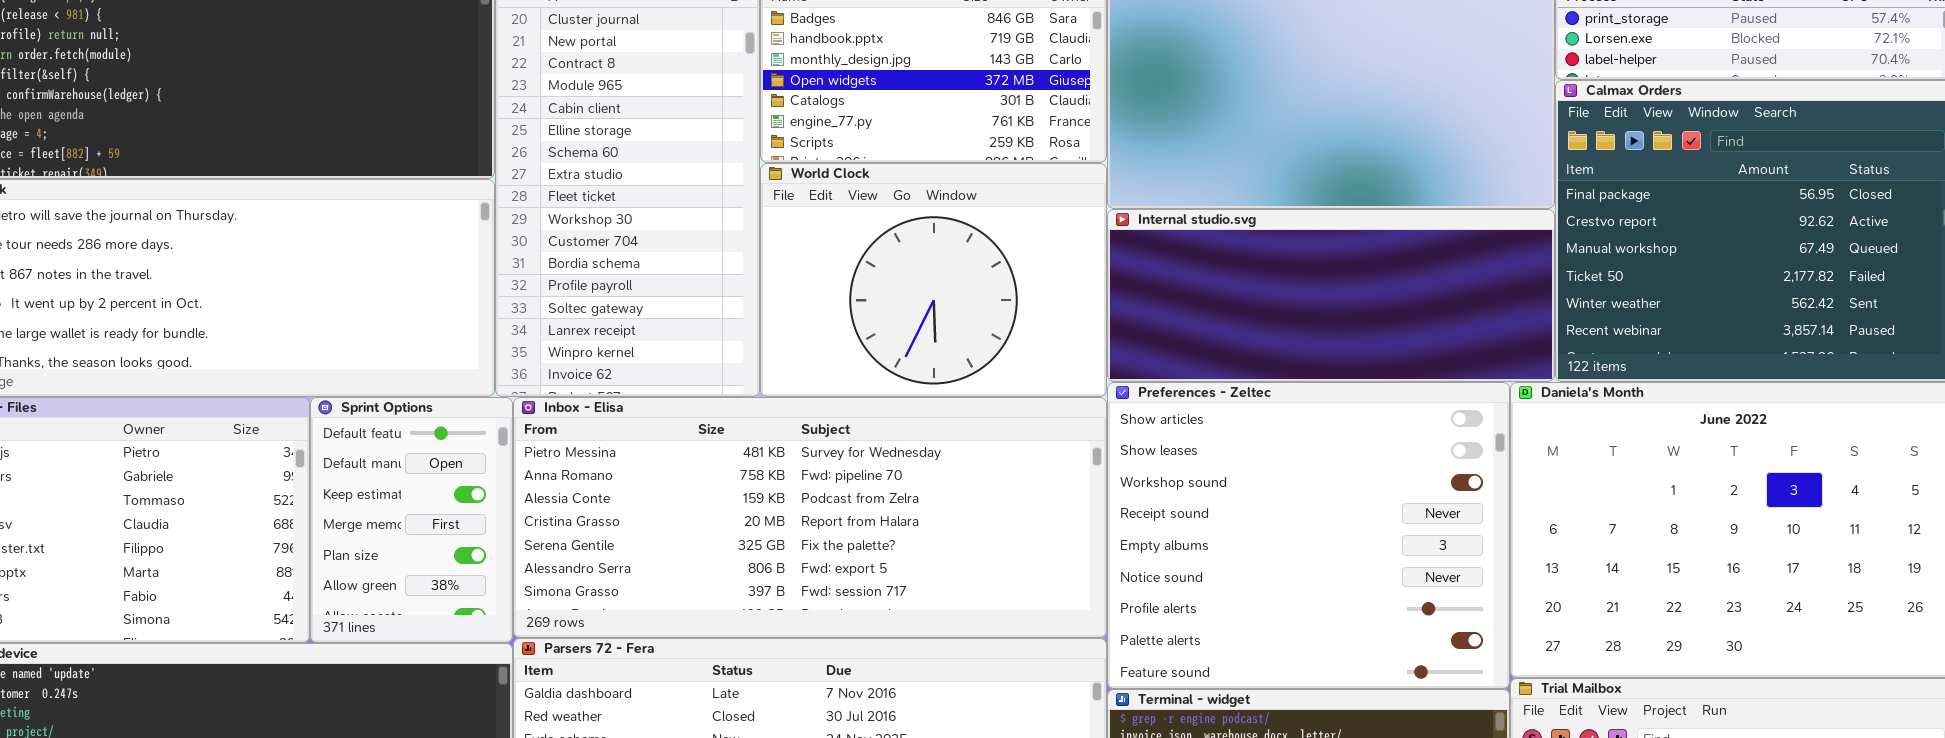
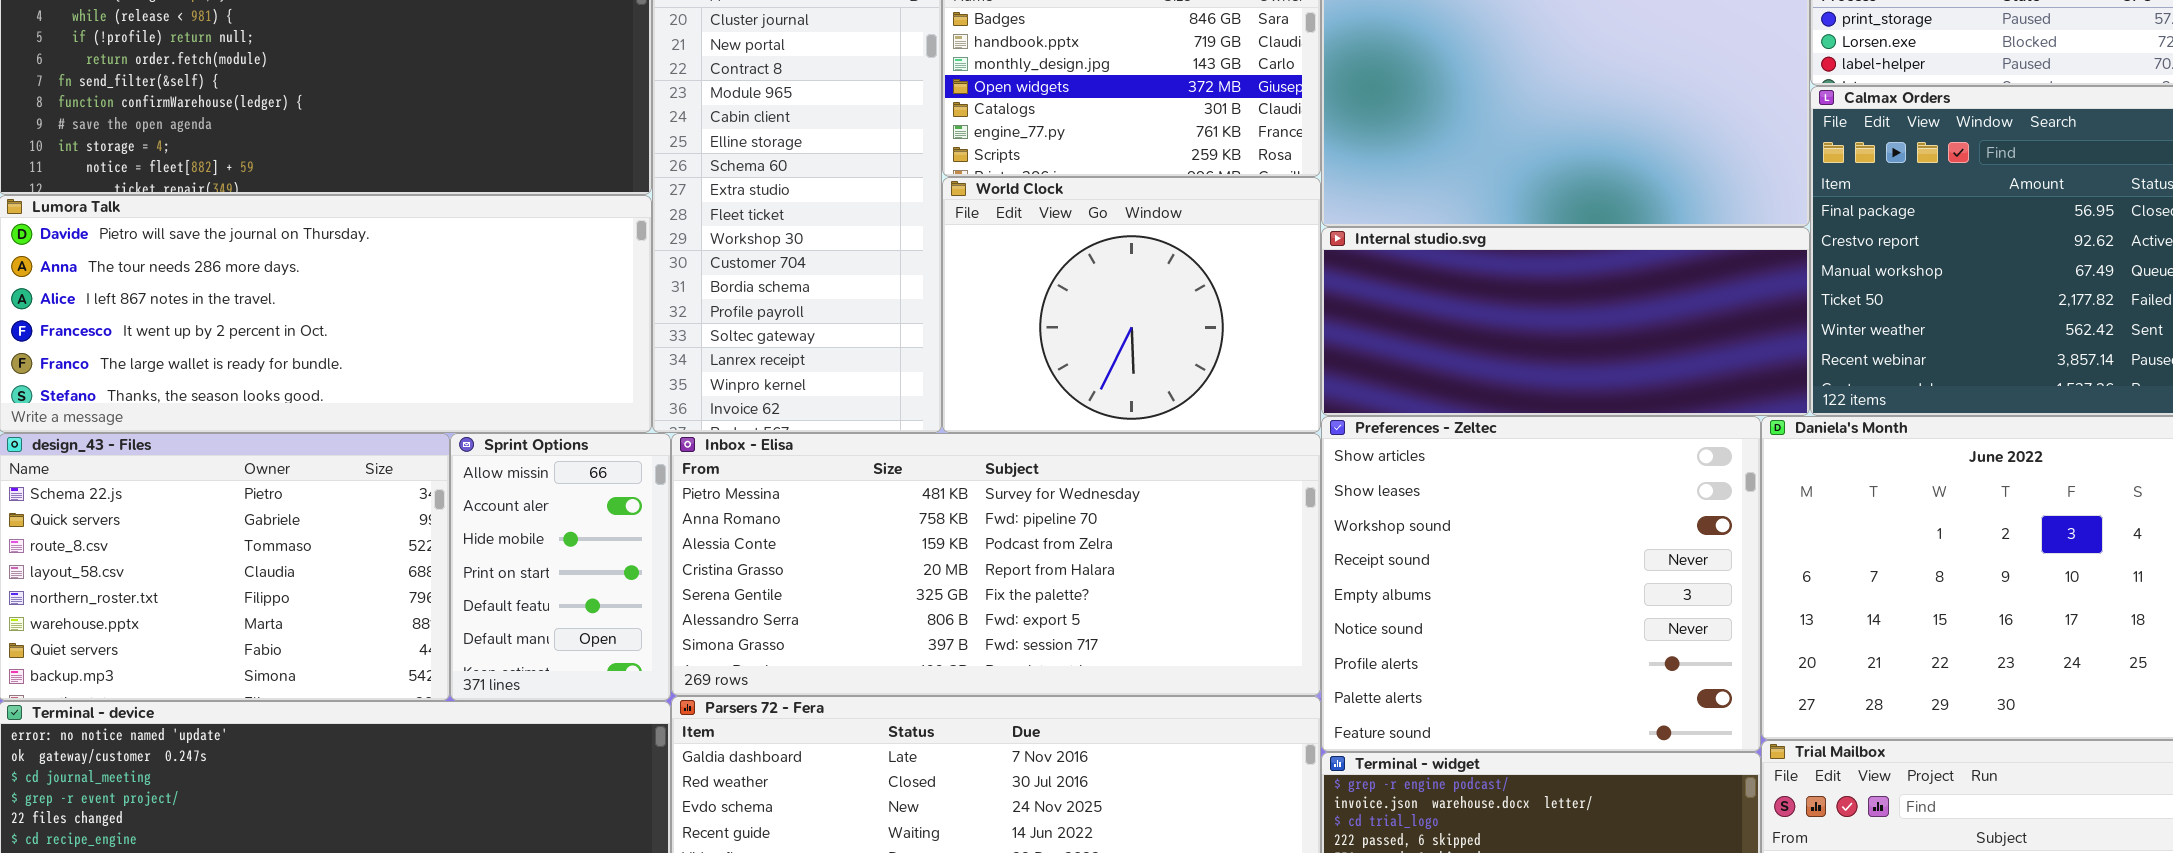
Sprint Options: [310,397,513,643] -> [450,433,671,701], scrolled up 4 rows

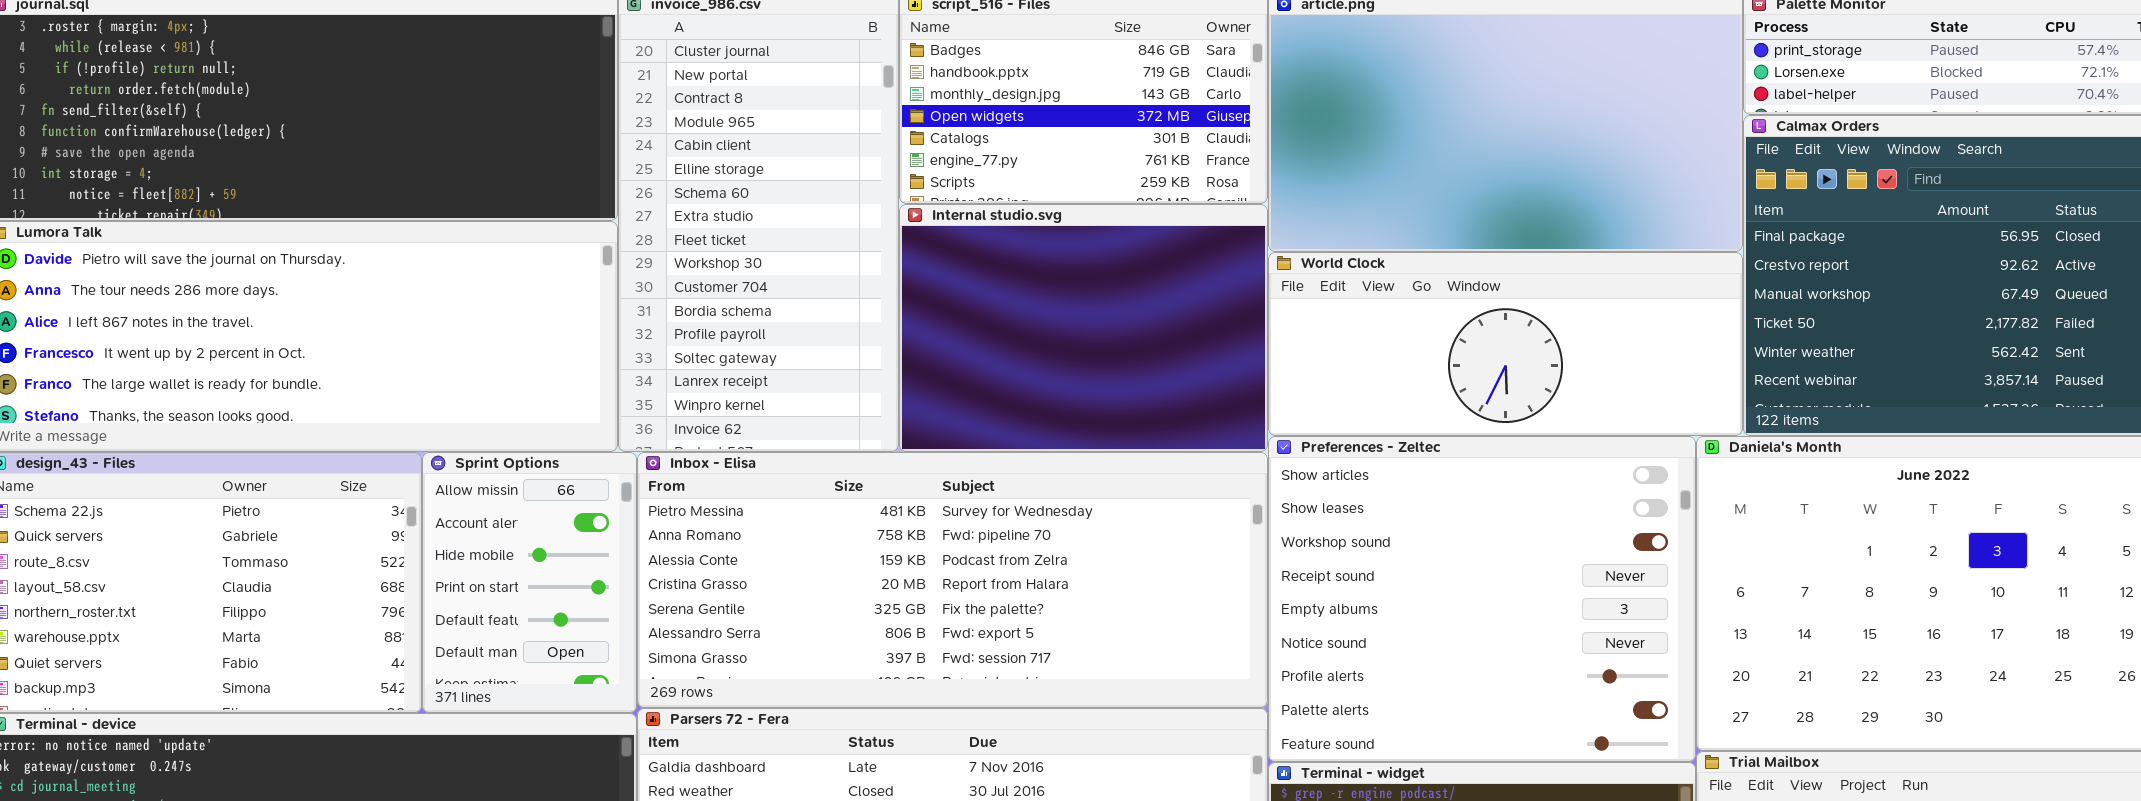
World Clock: [942,177,1321,433] -> [1268,252,1743,436], moved, resized
Internal studio.svg: [1321,227,1810,416] -> [899,204,1268,452], moved, resized

